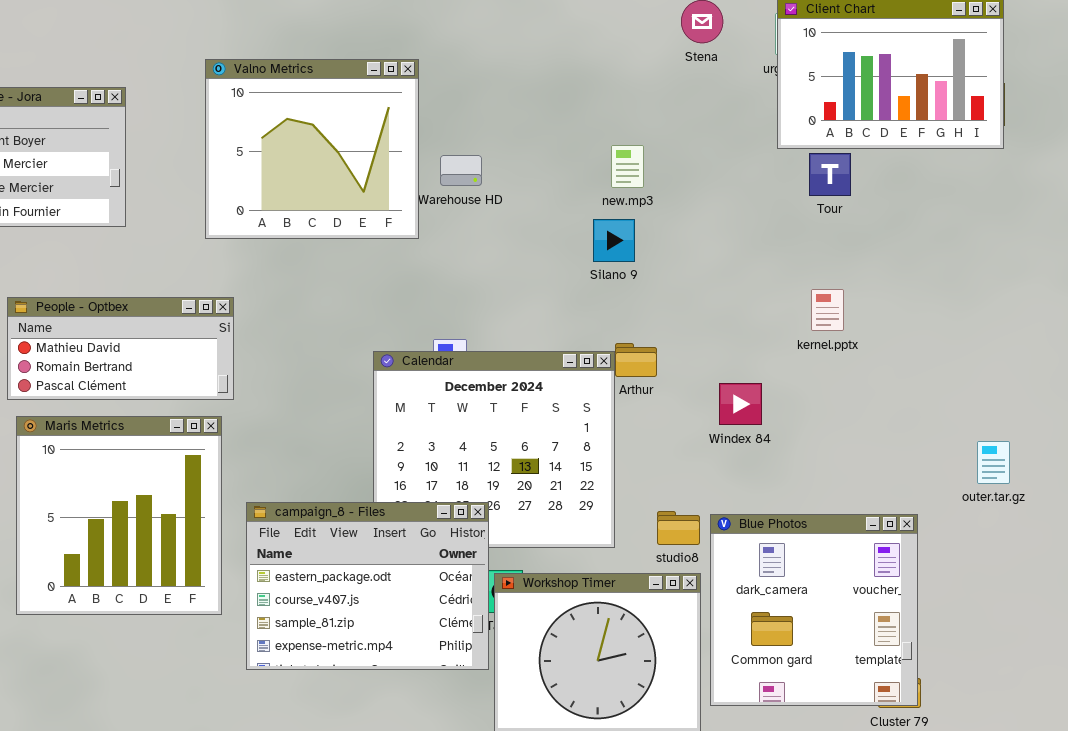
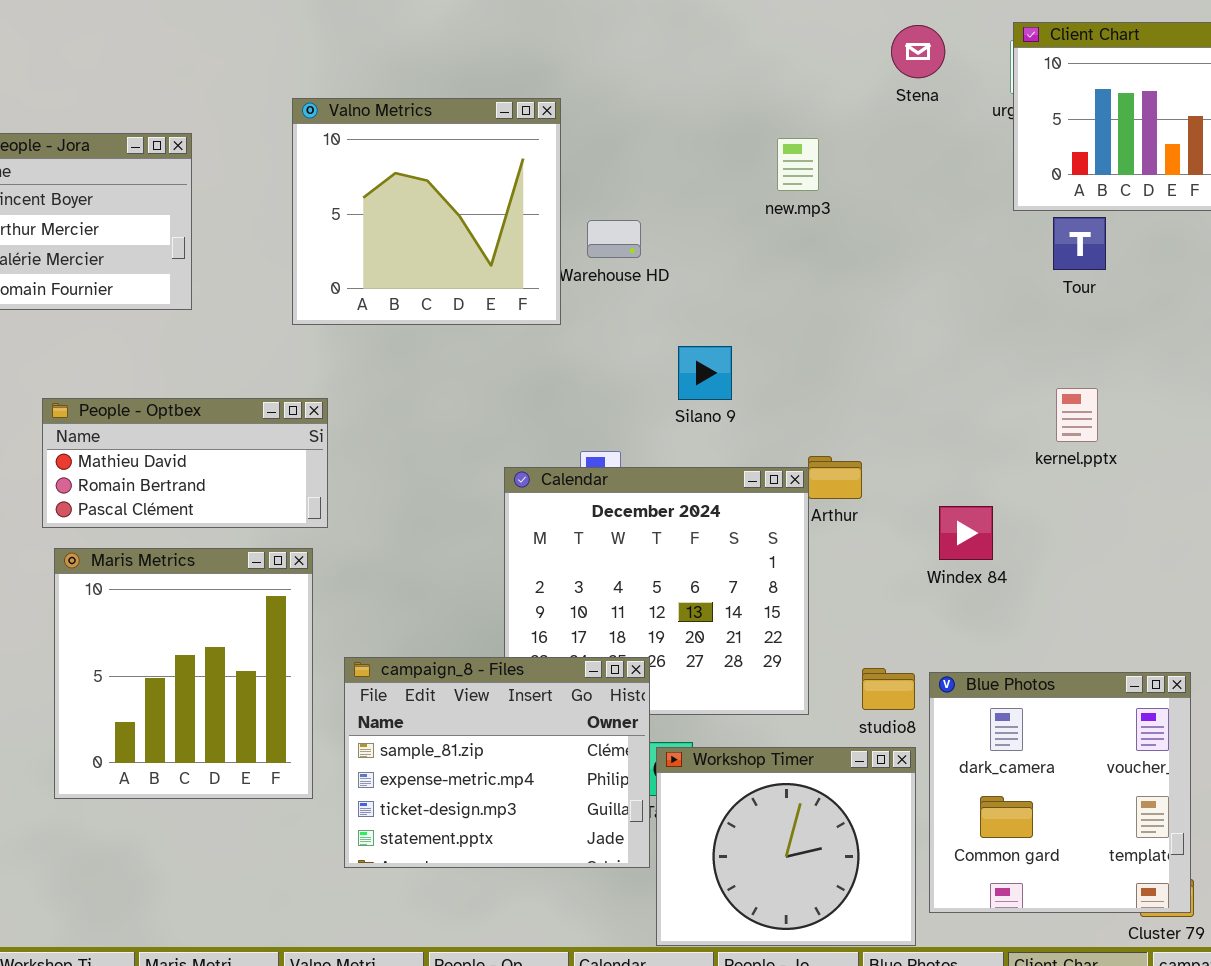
new.mp3: [611,145,644,188] -> [777,138,819,191], moved
Silano 9: [593,219,635,262] -> [678,346,732,400], moved
campaign_8 - Files: [246,502,489,670] -> [344,657,650,868], scrolled down 2 rows

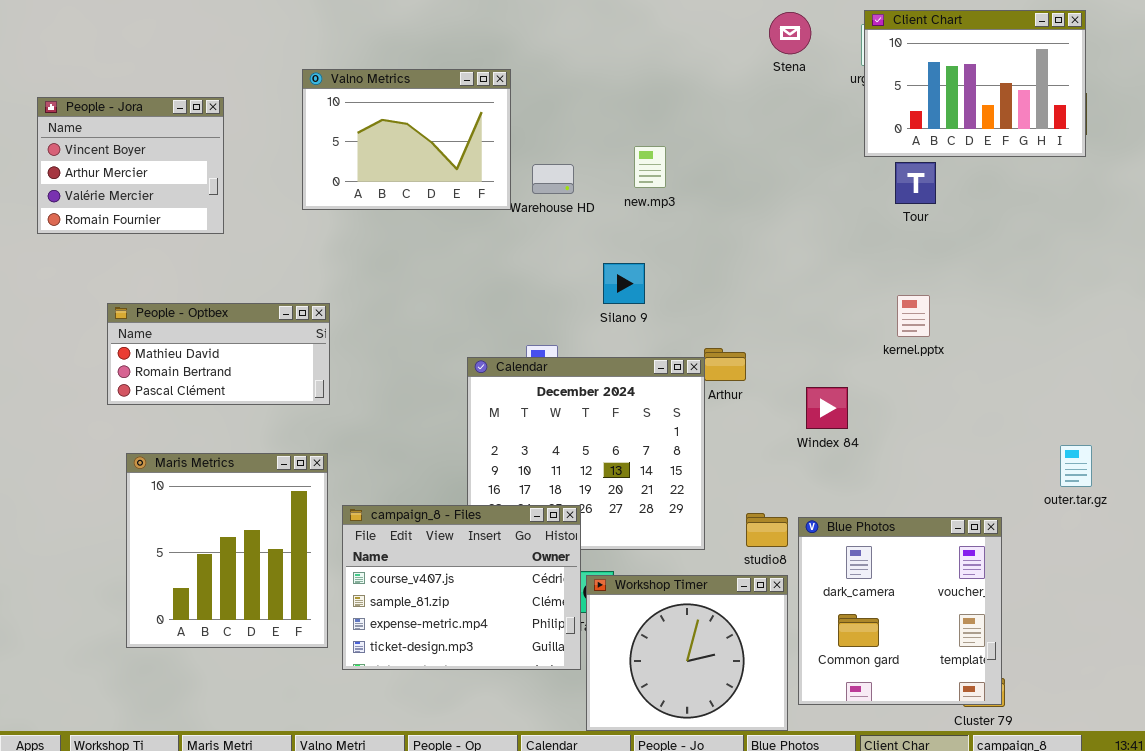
Valno Metrics: [292,98,561,325] -> [302,69,511,210], resized
new.mp3: [777,138,819,191] -> [634,146,666,188], moved
Maris Metrics: [54,548,313,799] -> [126,453,328,648], moved
campaign_8 - Files: [344,657,650,868] -> [342,505,581,670], scrolled up 1 row

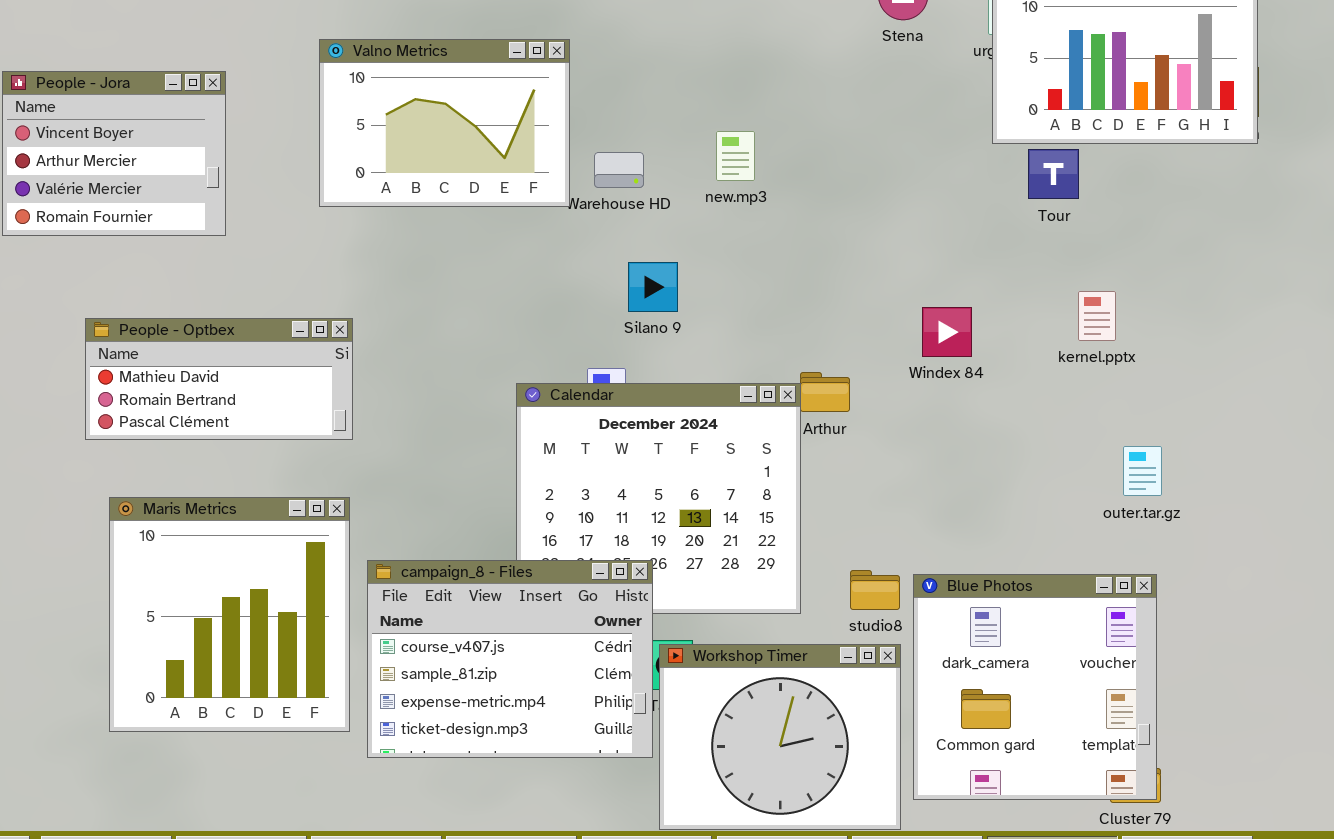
Silano 9: [603,263,645,304] -> [628,262,678,312], moved
kernel.pptx: [897,295,930,337] -> [1078,291,1116,341], moved
Windex 84: [806,387,848,429] -> [922,307,972,357], moved
outer.tar.gz: [1060,445,1092,487] -> [1123,446,1162,496], moved

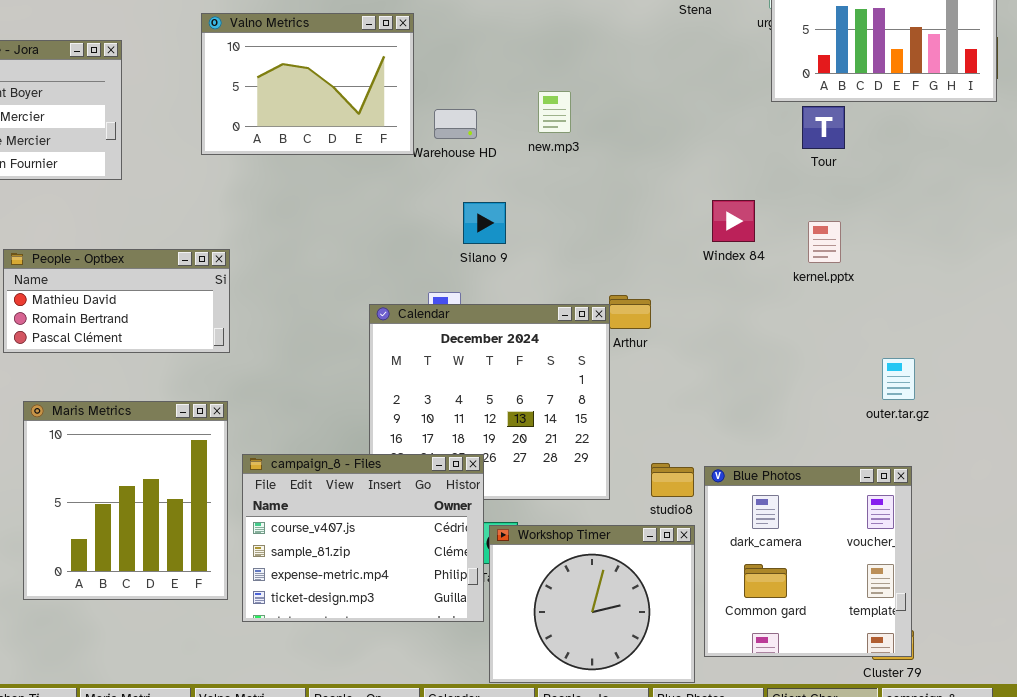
kernel.pptx: [1078,291,1116,341] -> [808,221,841,263], moved
Windex 84: [922,307,972,357] -> [712,200,755,242], moved

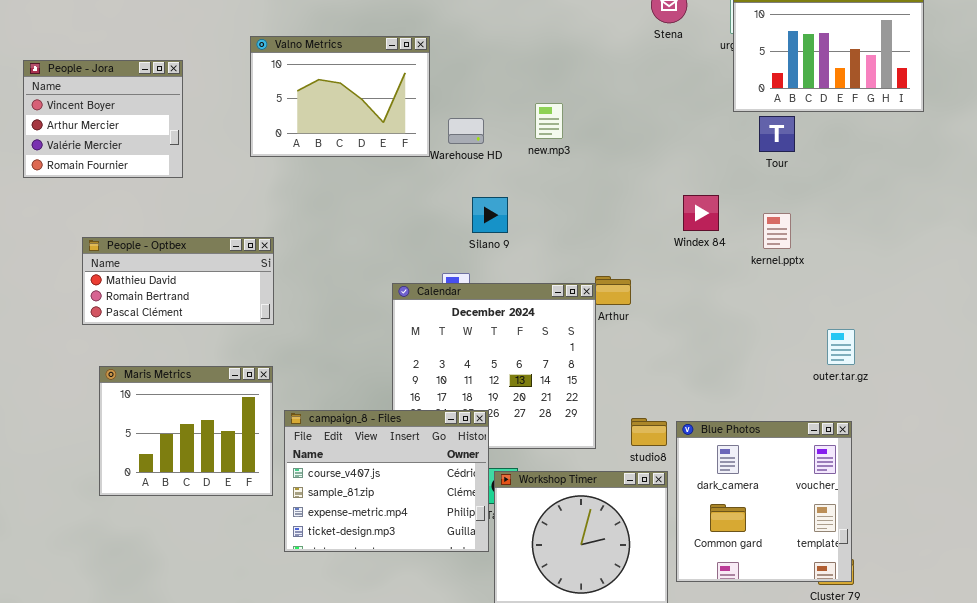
Maris Metrics: [23,401,228,600] -> [99,366,273,496], resized

